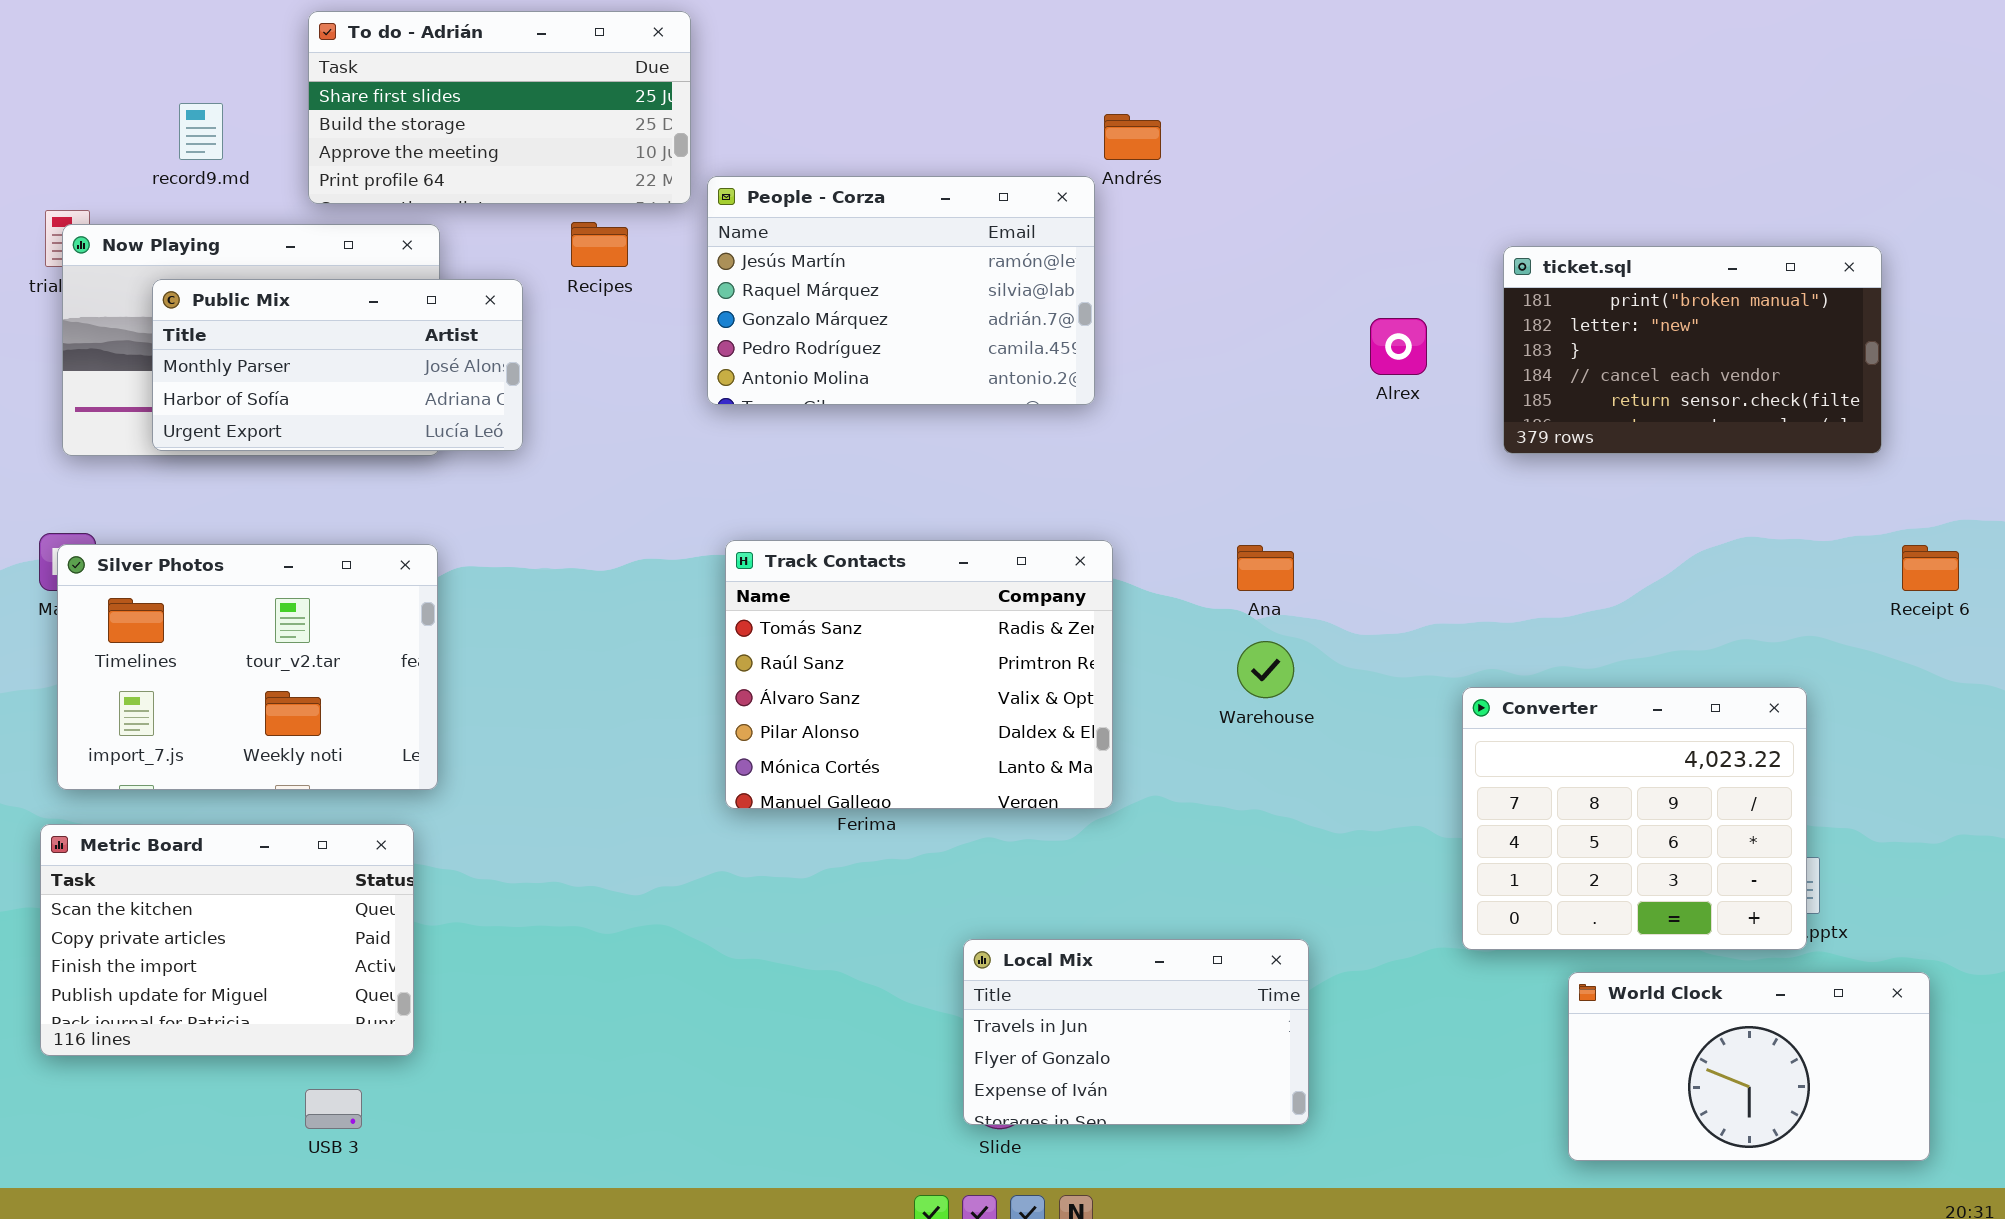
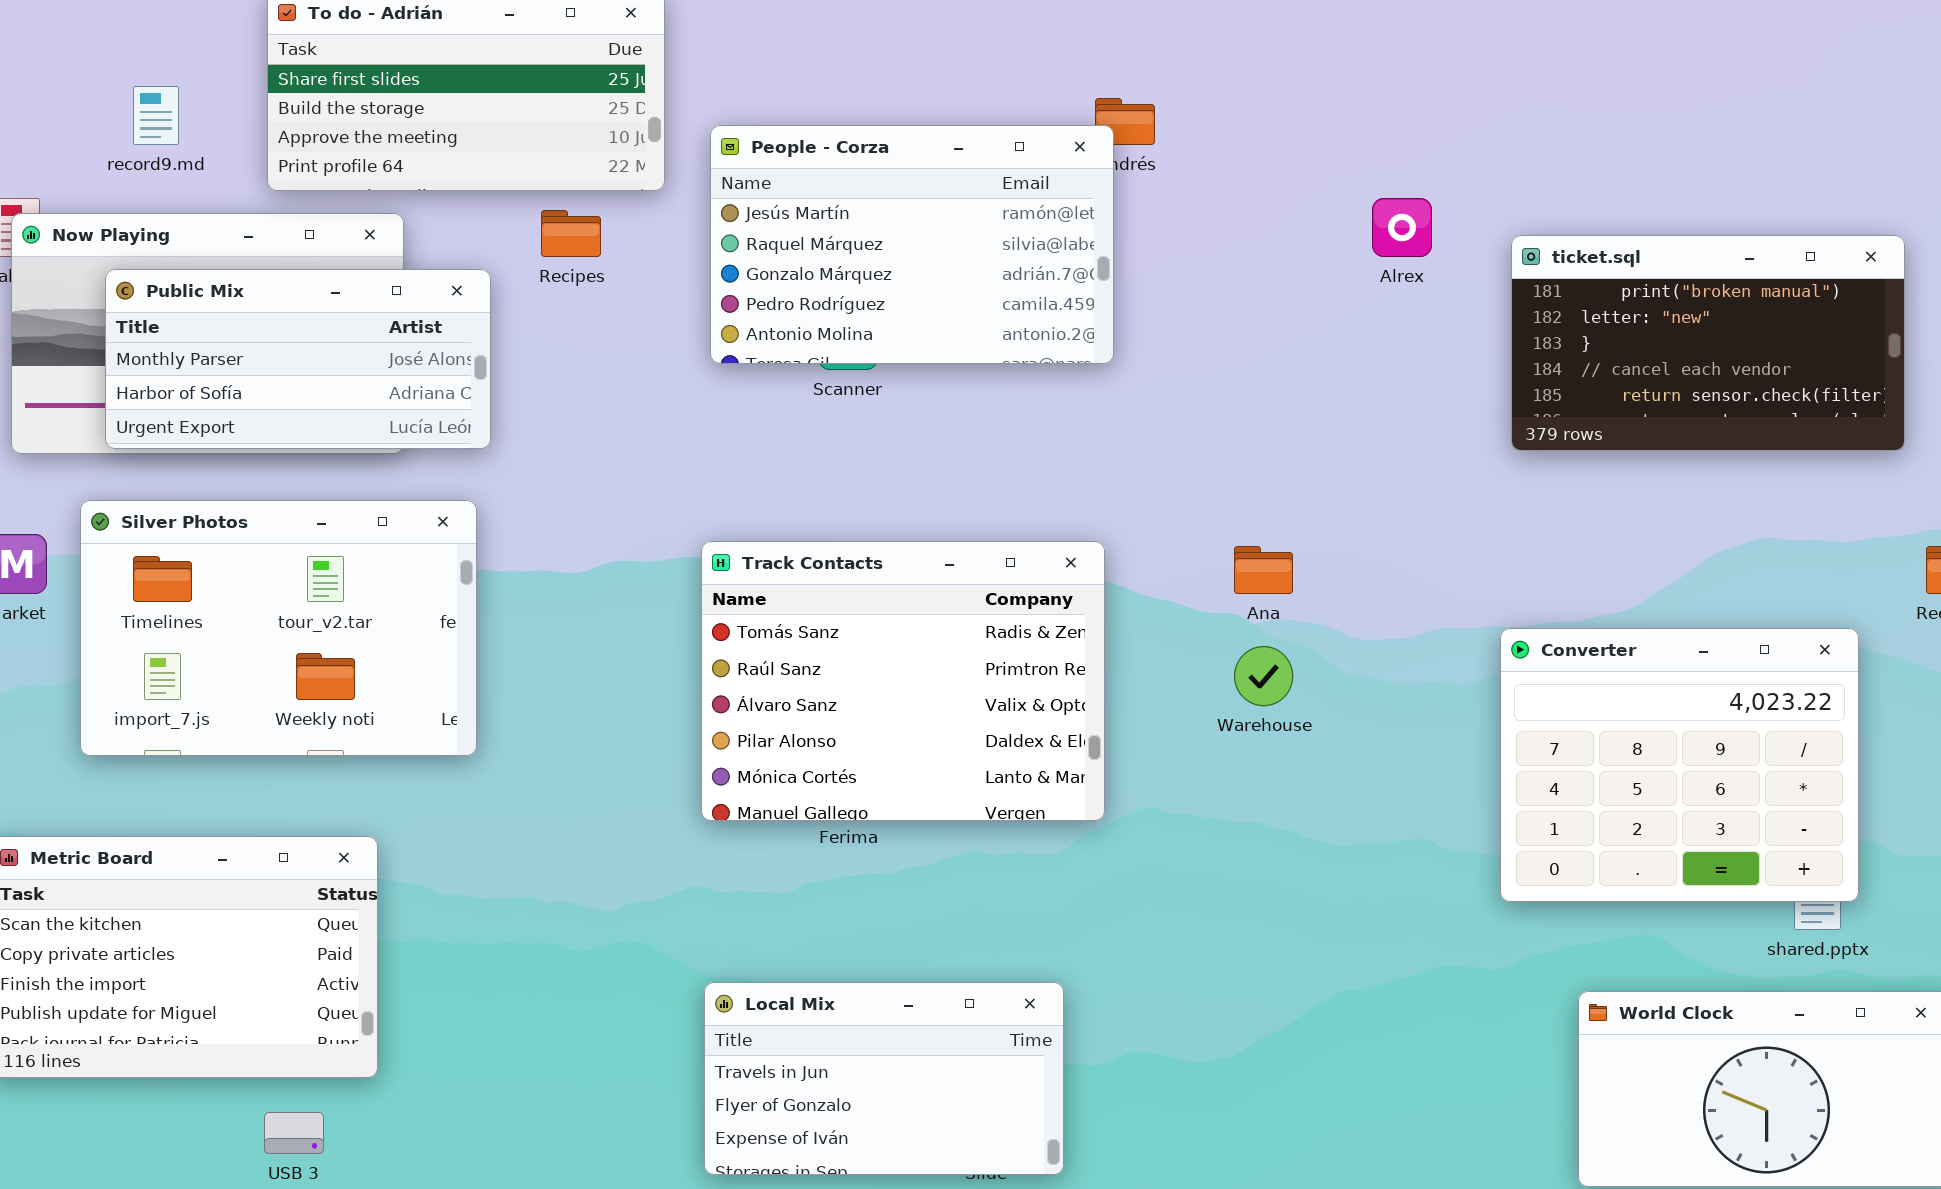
People - Corza: [707,176,1095,405] -> [710,125,1114,364], moved
Alrex: [1370,318,1427,375] -> [1372,198,1432,257], moved
Silver Photos: [57,544,438,790] -> [80,500,477,756], moved
Converter: [1462,687,1807,950] -> [1500,628,1859,902], moved
Local Mix: [963,939,1309,1125] -> [704,982,1064,1175], moved

